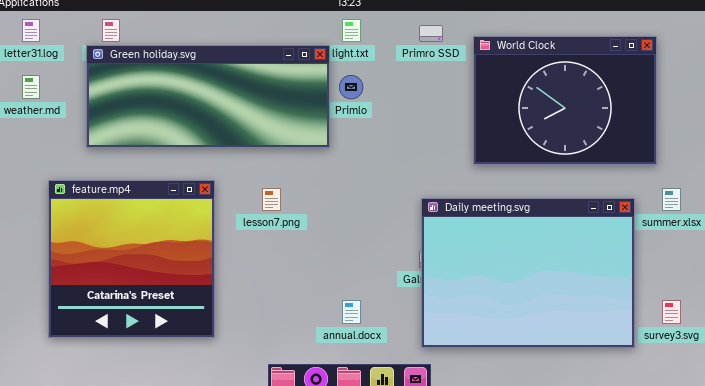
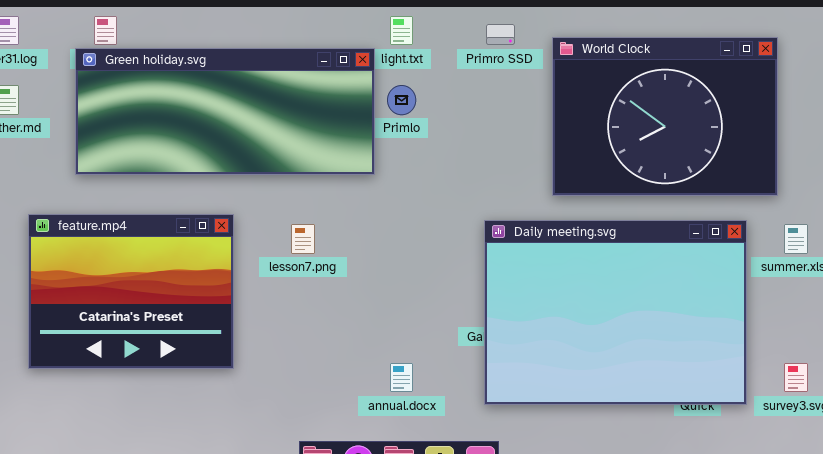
feature.mp4: [48,180,215,338] -> [28,214,234,369], resized
Daily meeting.svg: [421,198,635,348] -> [484,220,747,405], moved

